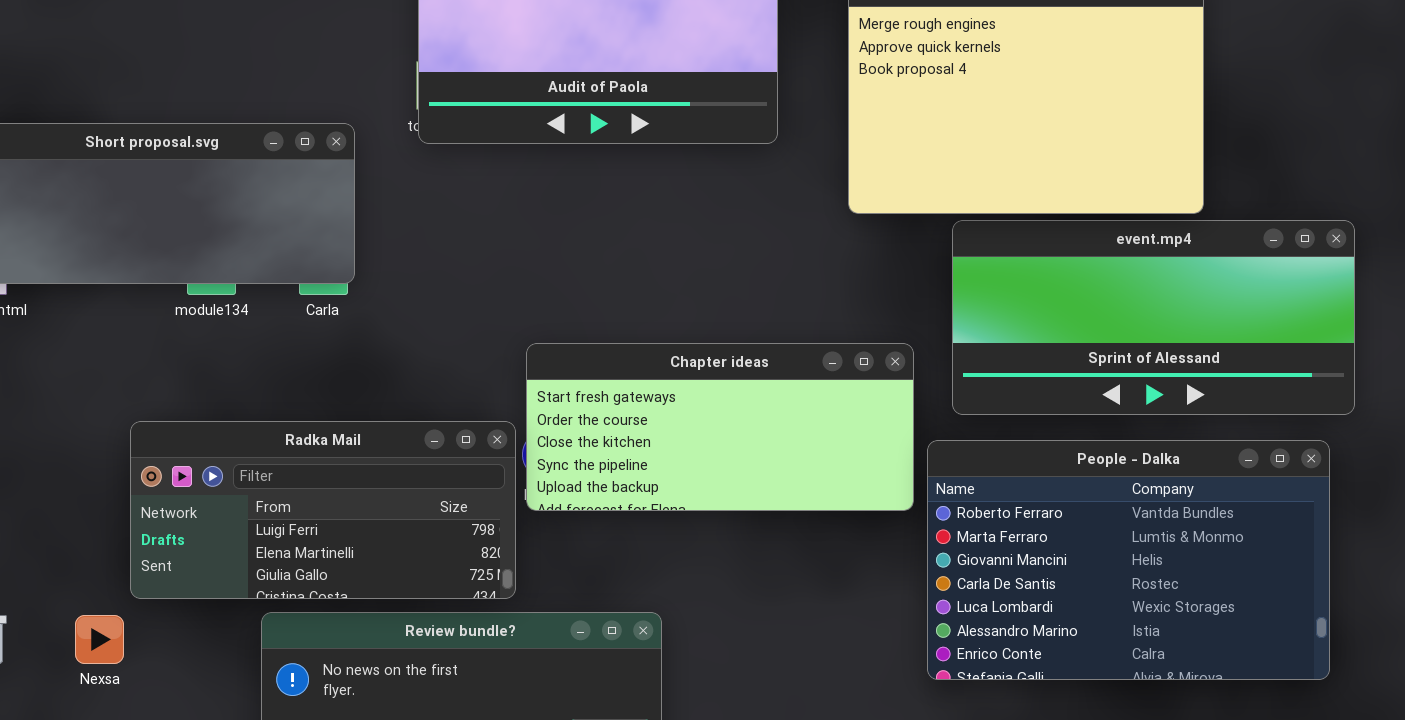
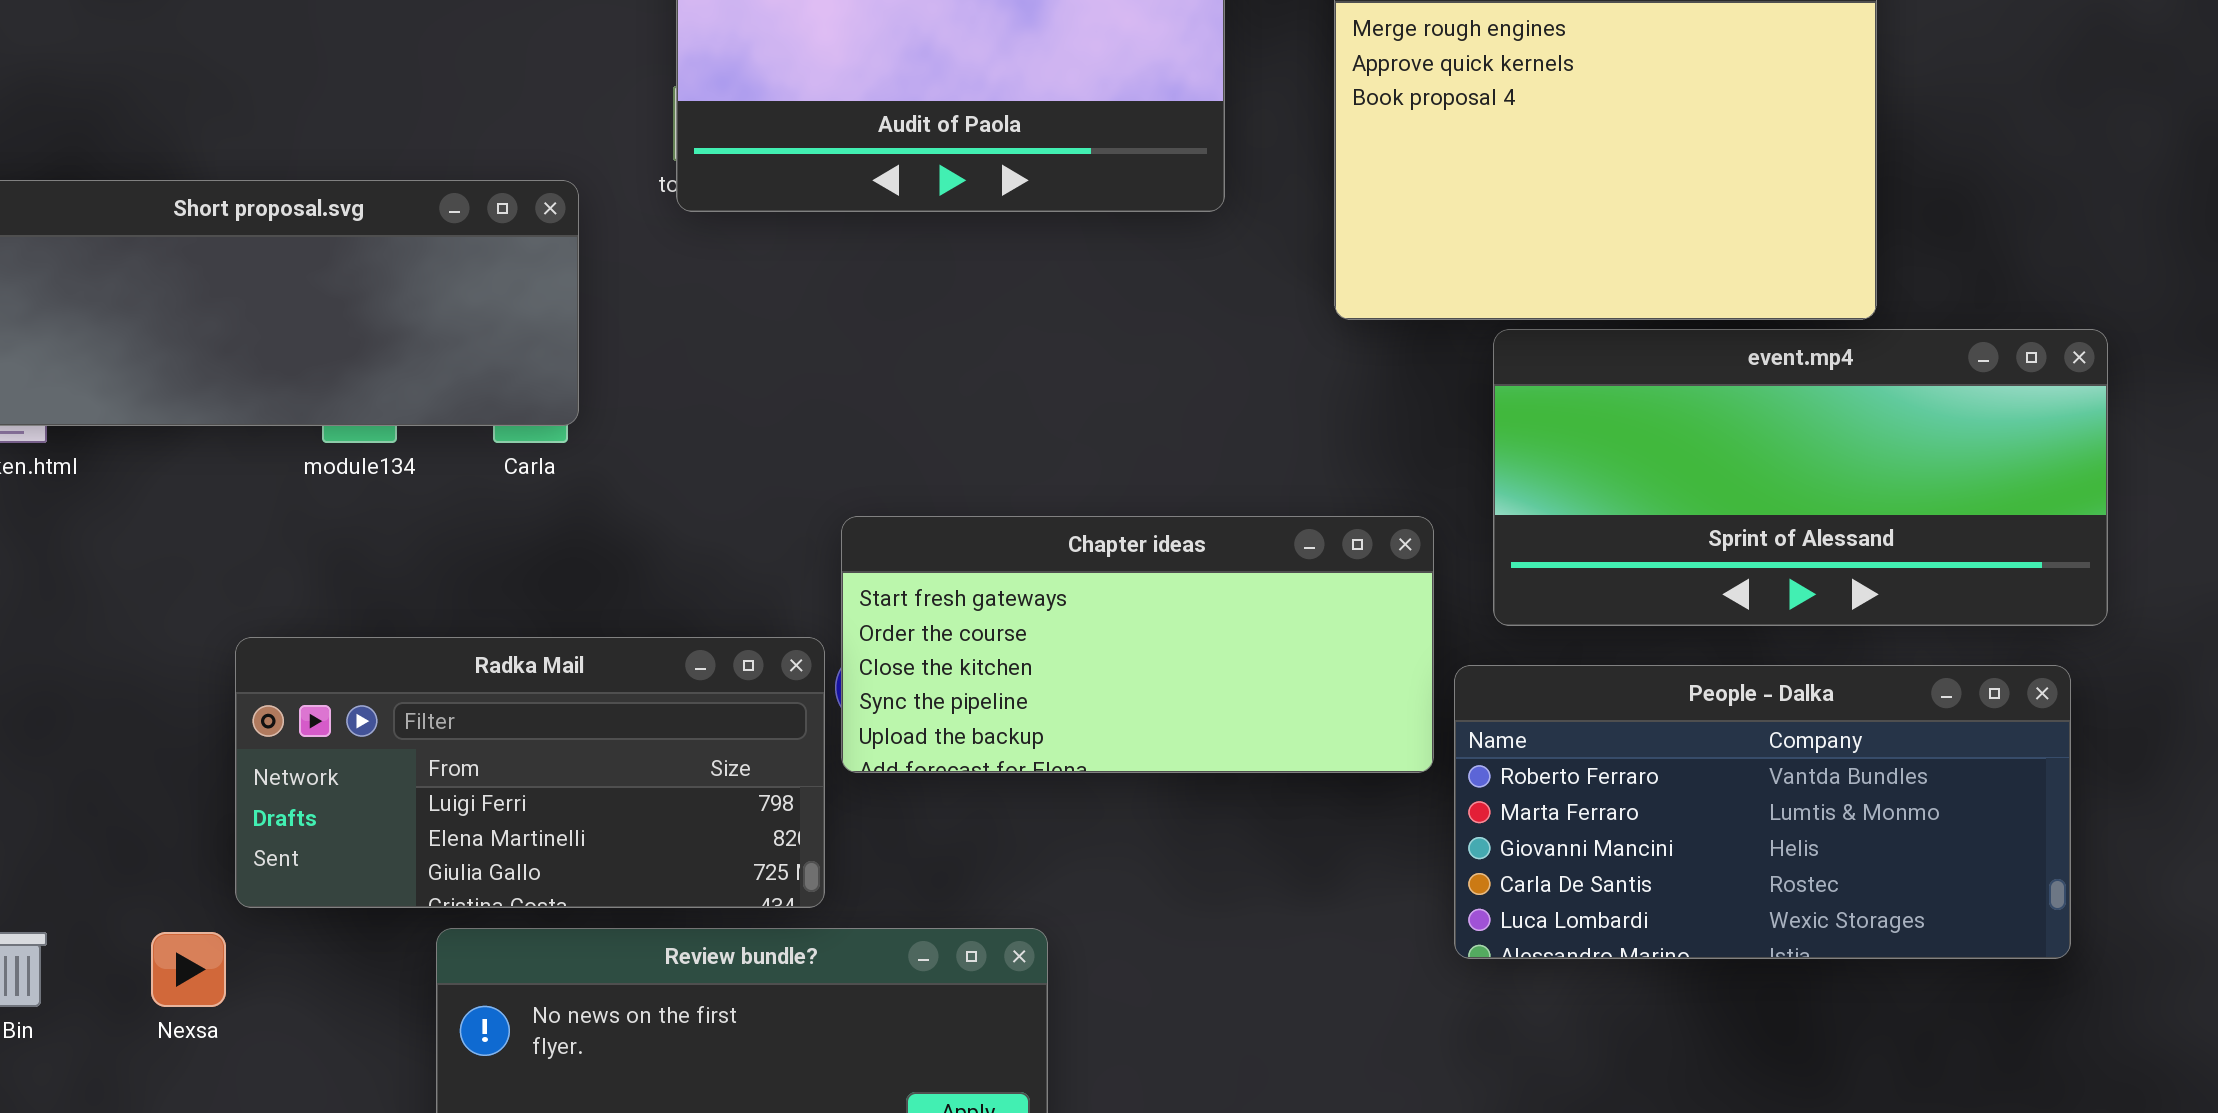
People - Dalka: [927,440,1330,680] -> [1454,665,2071,959], resized

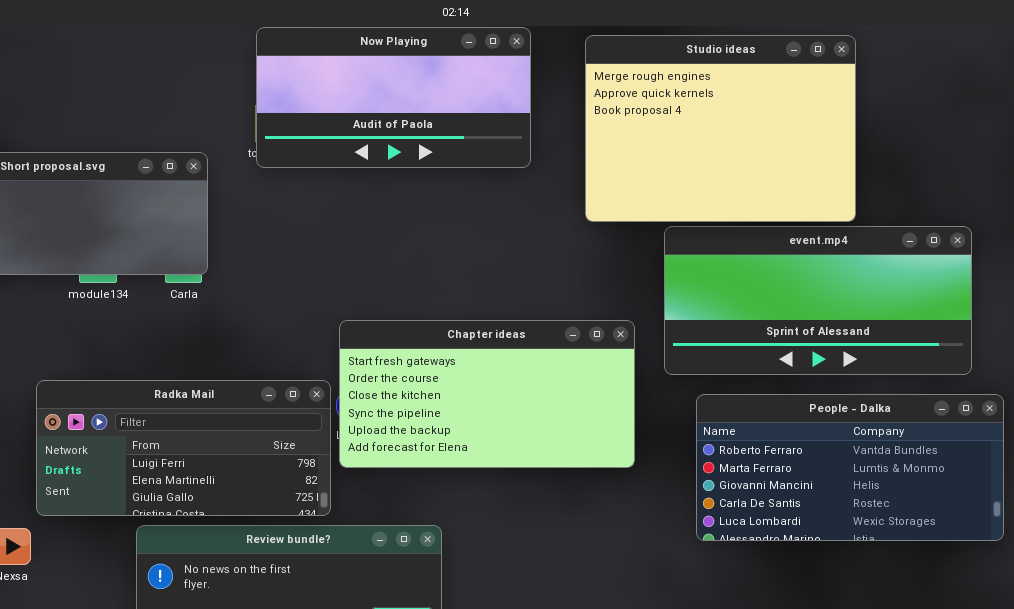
Chapter ideas: [841,516,1434,773] -> [339,320,635,468], resized
People - Dalka: [1454,665,2071,959] -> [696,394,1004,541], moved

